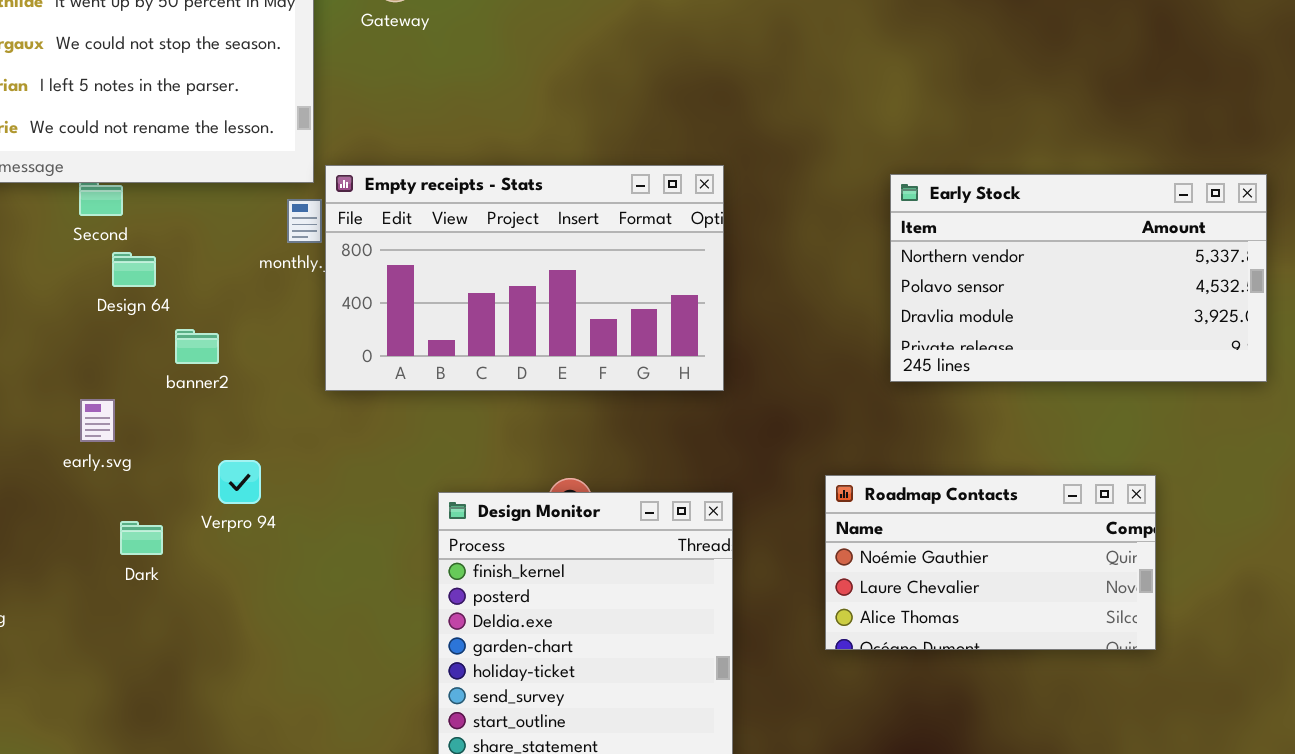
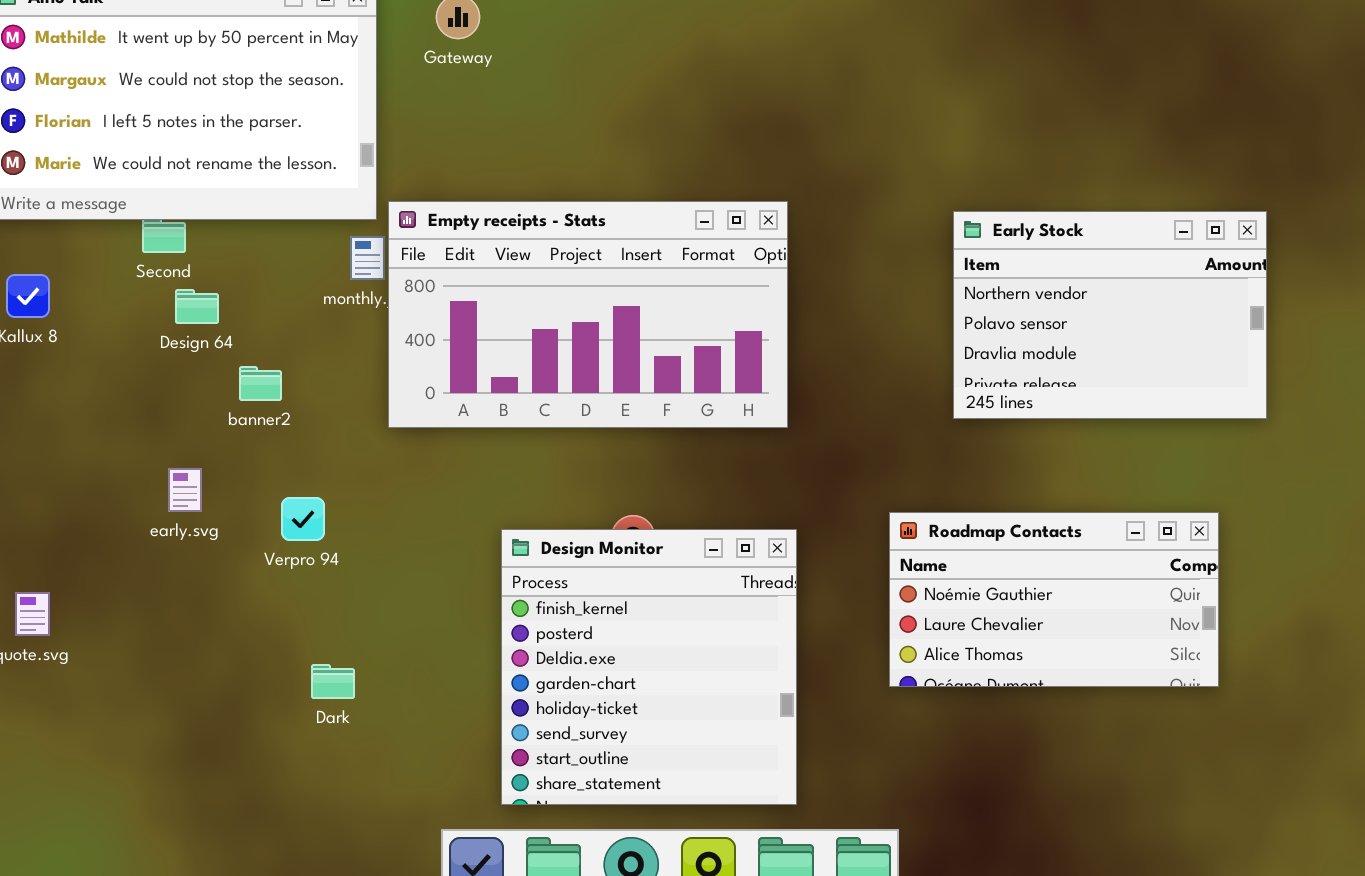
Early Stock: [890,174,1267,382] -> [953,211,1267,419], resized
early.svg: [80,399,115,442] -> [168,468,202,512], moved
Dark: [120,521,163,555] -> [311,664,355,699], moved

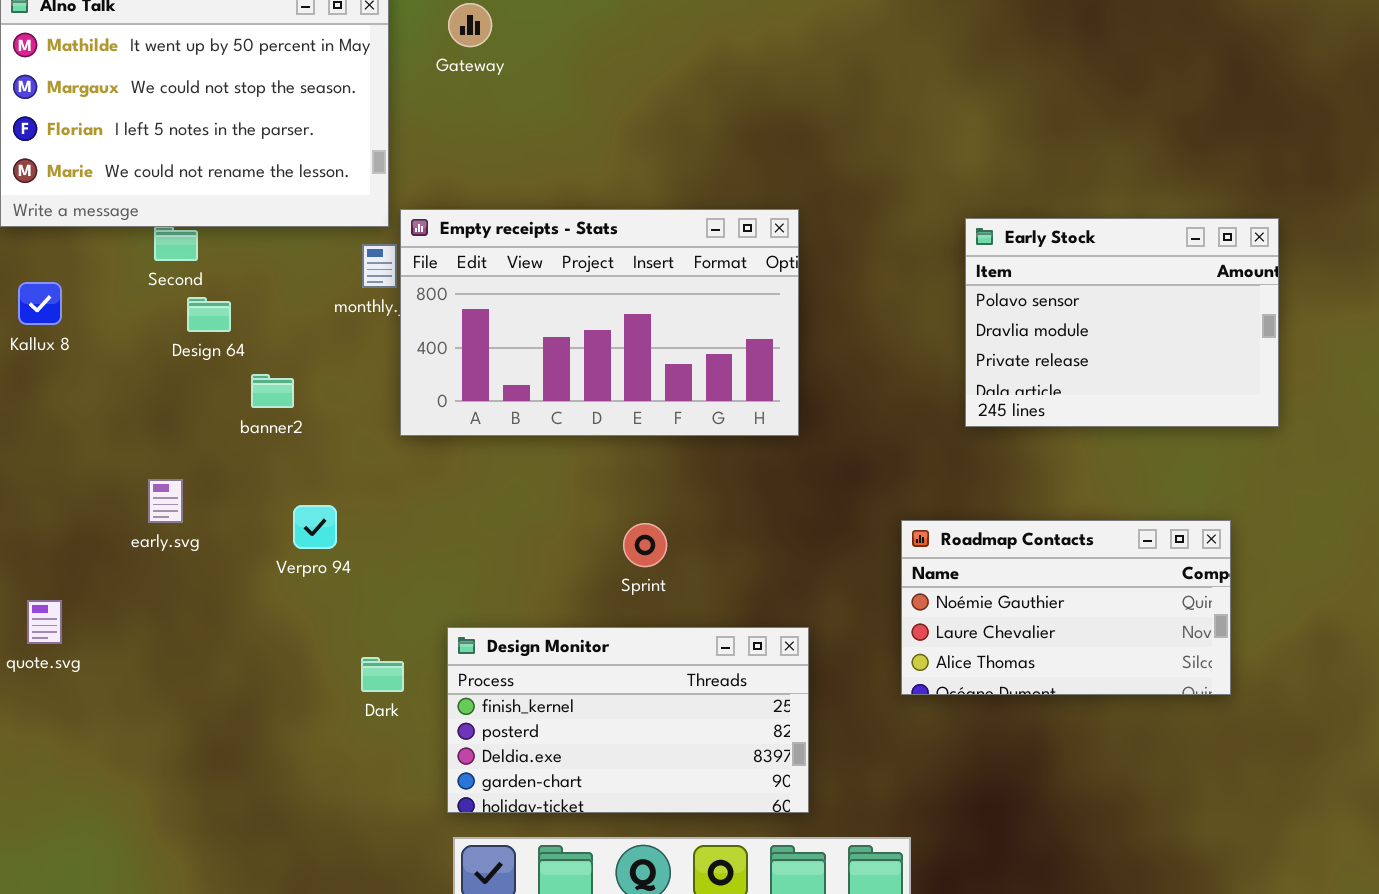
Early Stock: [953,211,1267,419] -> [965,218,1279,427], scrolled down 1 row
early.svg: [168,468,202,512] -> [148,479,183,523], moved
Design Monitor: [501,529,797,805] -> [447,627,809,813], resized
Dark: [311,664,355,699] -> [361,657,404,692], moved

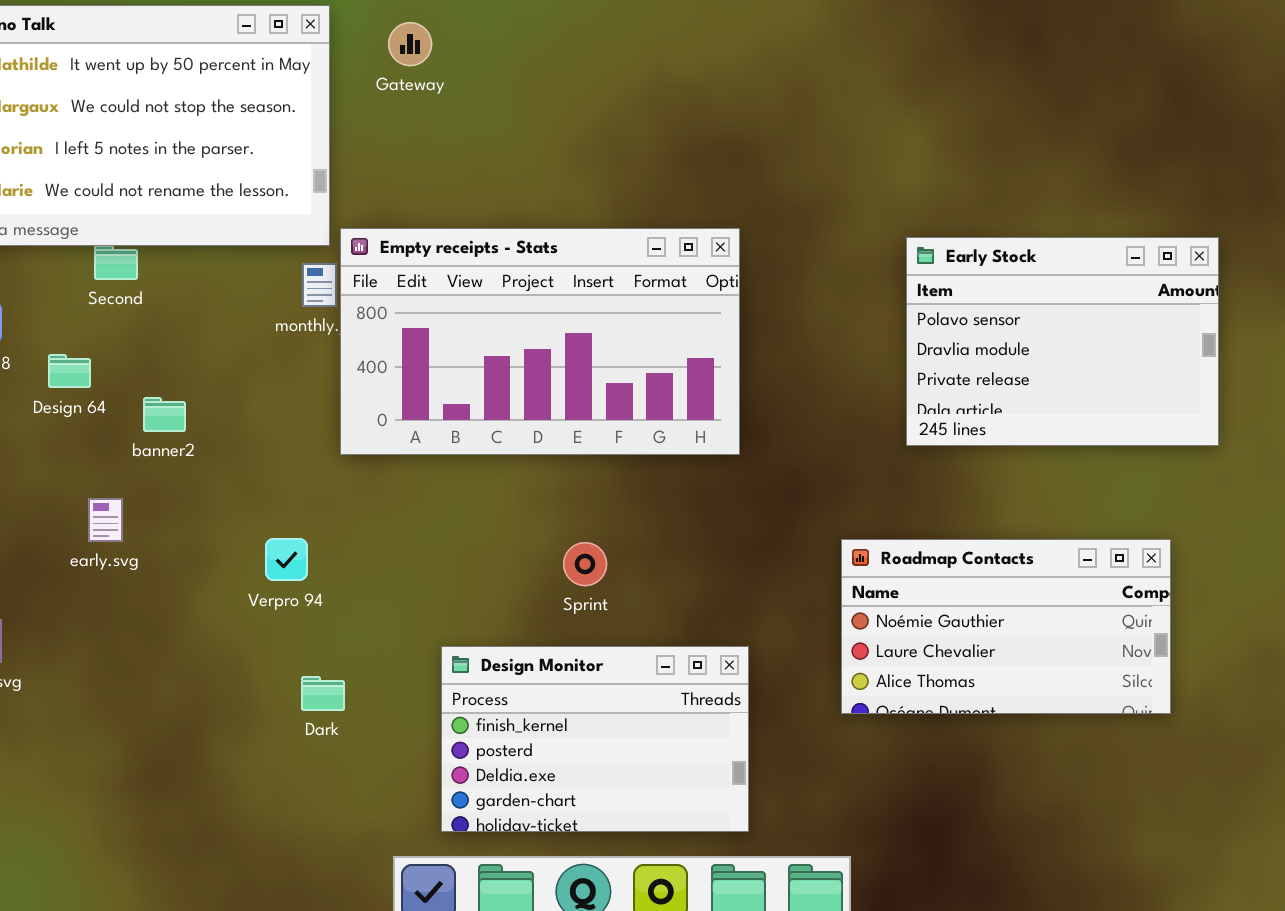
Design 64: [187,297,231,332] -> [48,354,91,388], moved
banner2: [251,374,294,408] -> [143,397,186,432], moved
Verpro 94: [293,505,337,549] -> [265,538,308,581], moved
Design Monitor: [447,627,809,813] -> [441,646,749,832], resized

